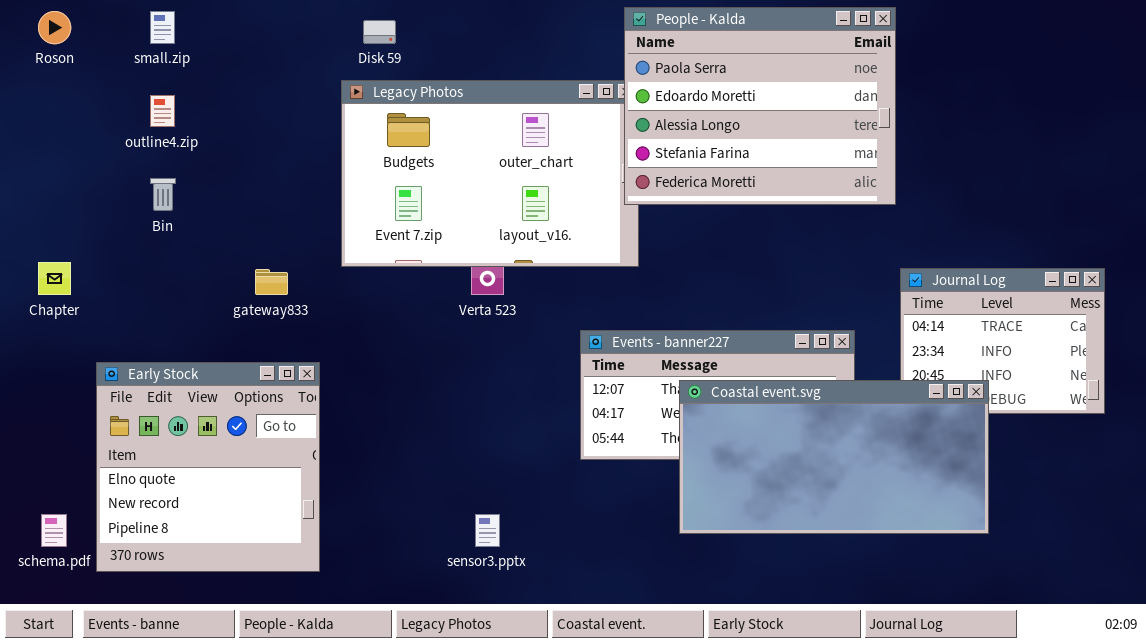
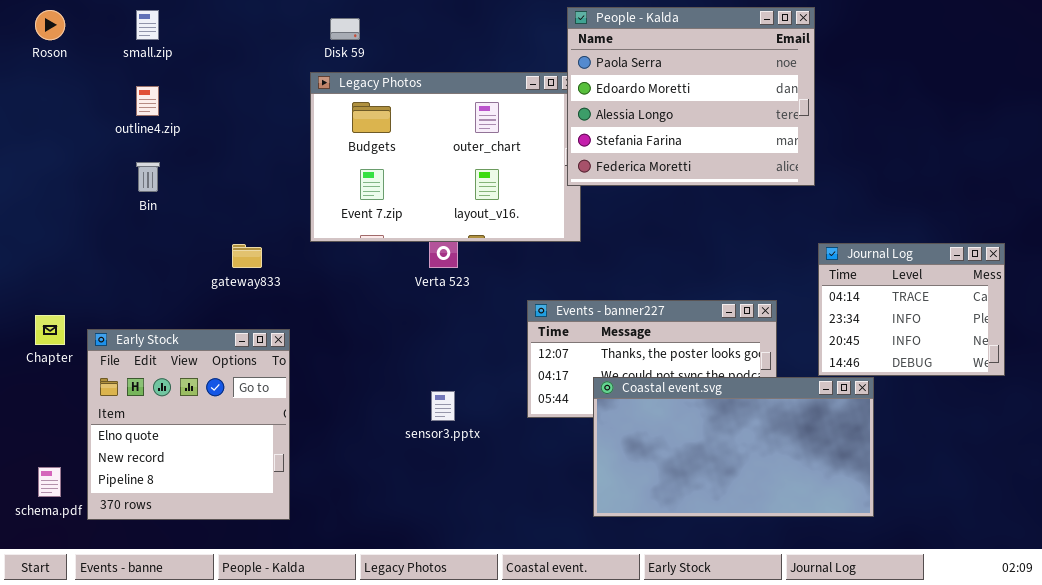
Chapter: [38,262,71,295] -> [35,315,65,345], moved
Coastal event.svg: [679,380,989,534] -> [593,377,874,517], moved
sensor3.pptx: [475,514,500,547] -> [431,391,455,421], moved

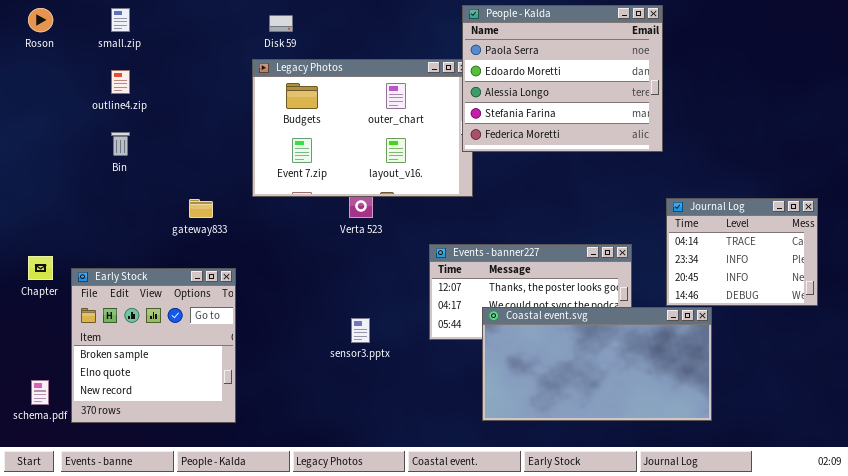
Early Stock: [87,329,290,520] -> [71,268,236,423], scrolled up 1 row

